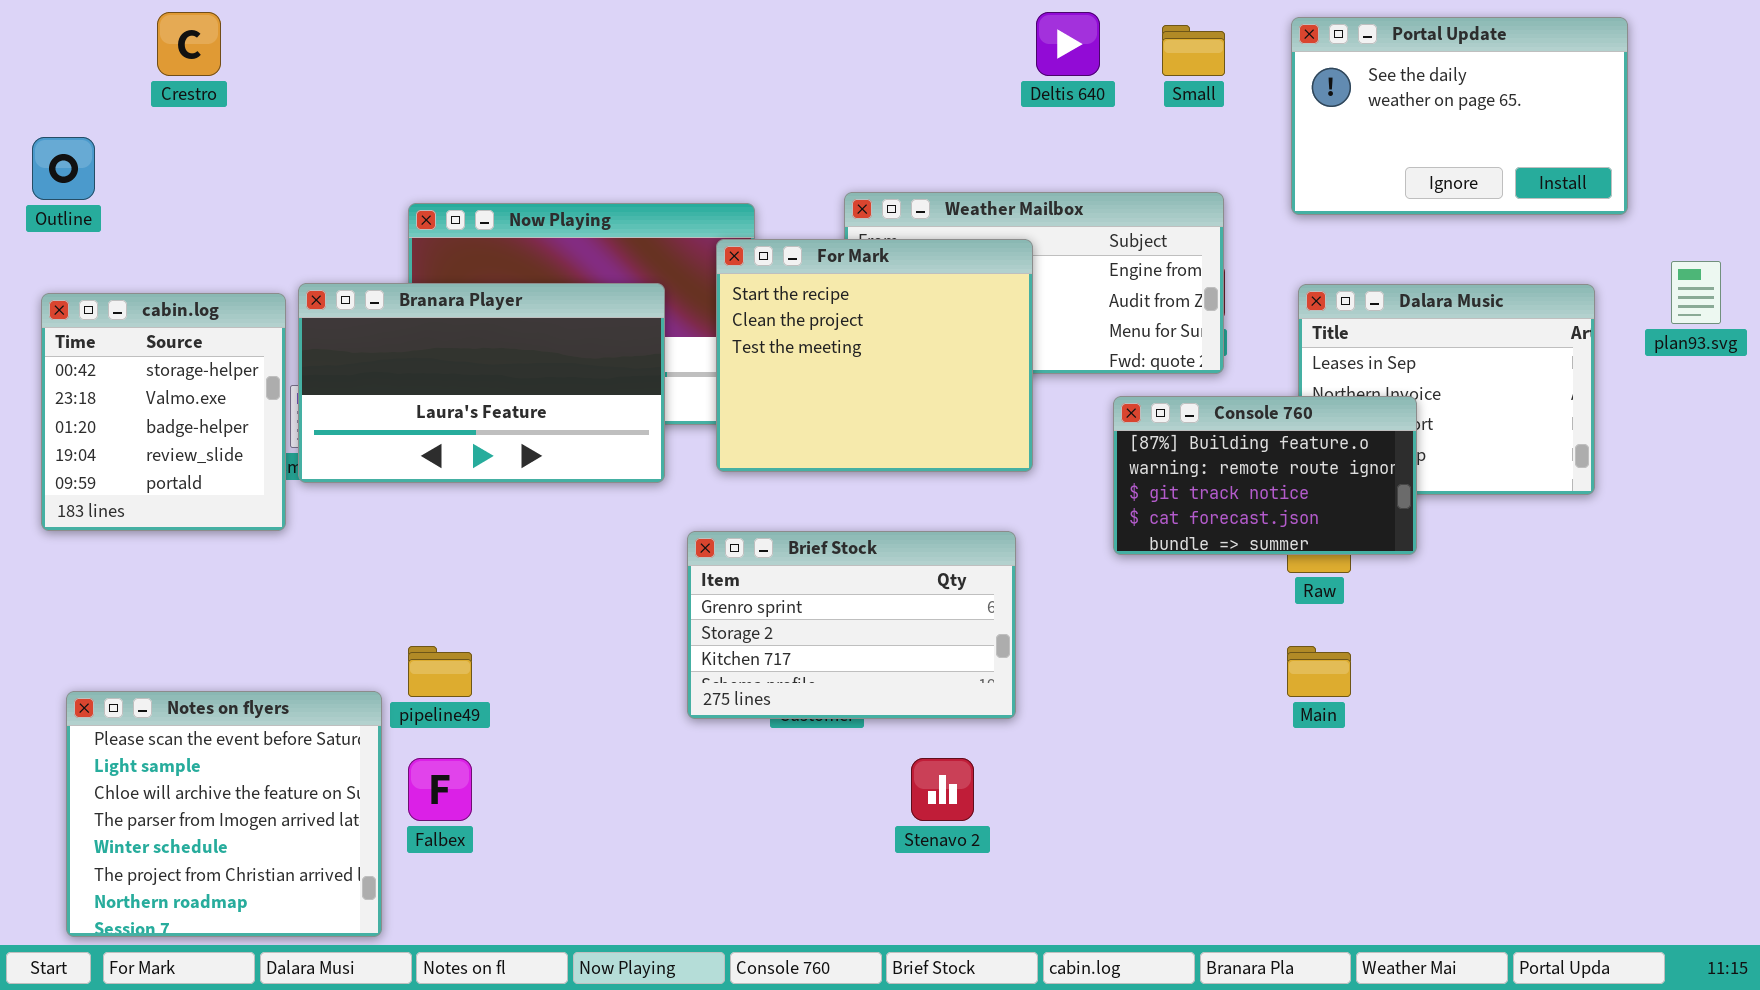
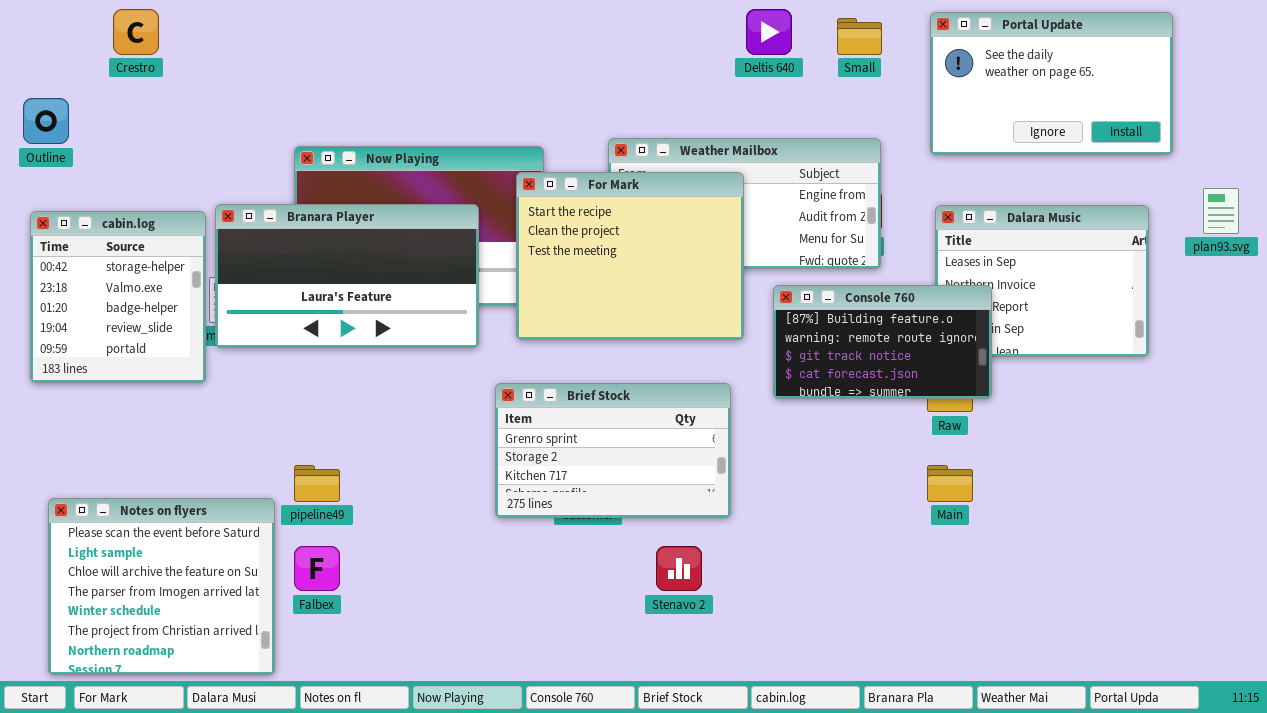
Console 760: [1113,396,1417,555] -> [773,285,992,399], moved

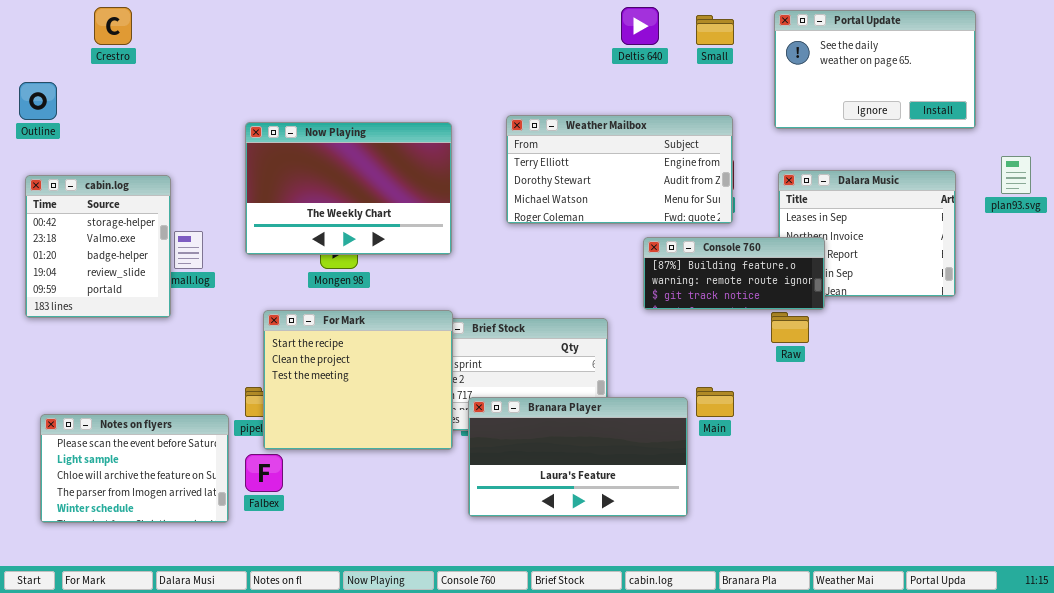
For Mark: [516,172,744,340] -> [263,310,453,450], moved
Branara Player: [215,204,479,348] -> [468,397,688,517], moved
Console 760: [773,285,992,399] -> [643,237,825,310], resized
Main: [927,465,973,502] -> [696,387,734,417], moved
Notes on flyers: [48,498,275,675] -> [40,414,229,523], resized

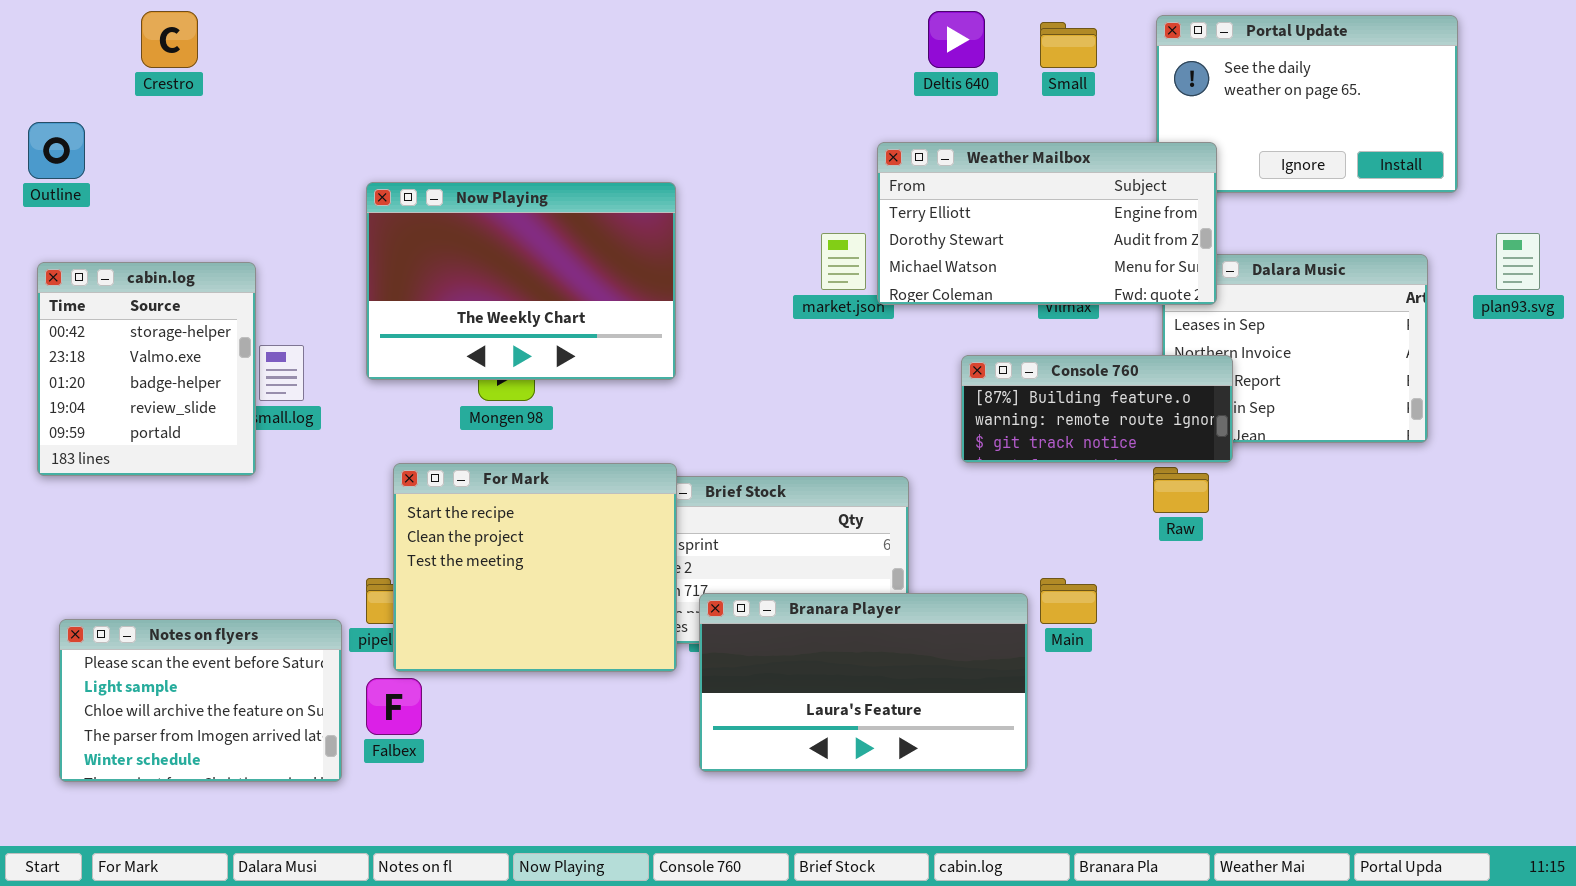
Weather Mailbox: [506,115,733,224] -> [877,142,1217,305], moved

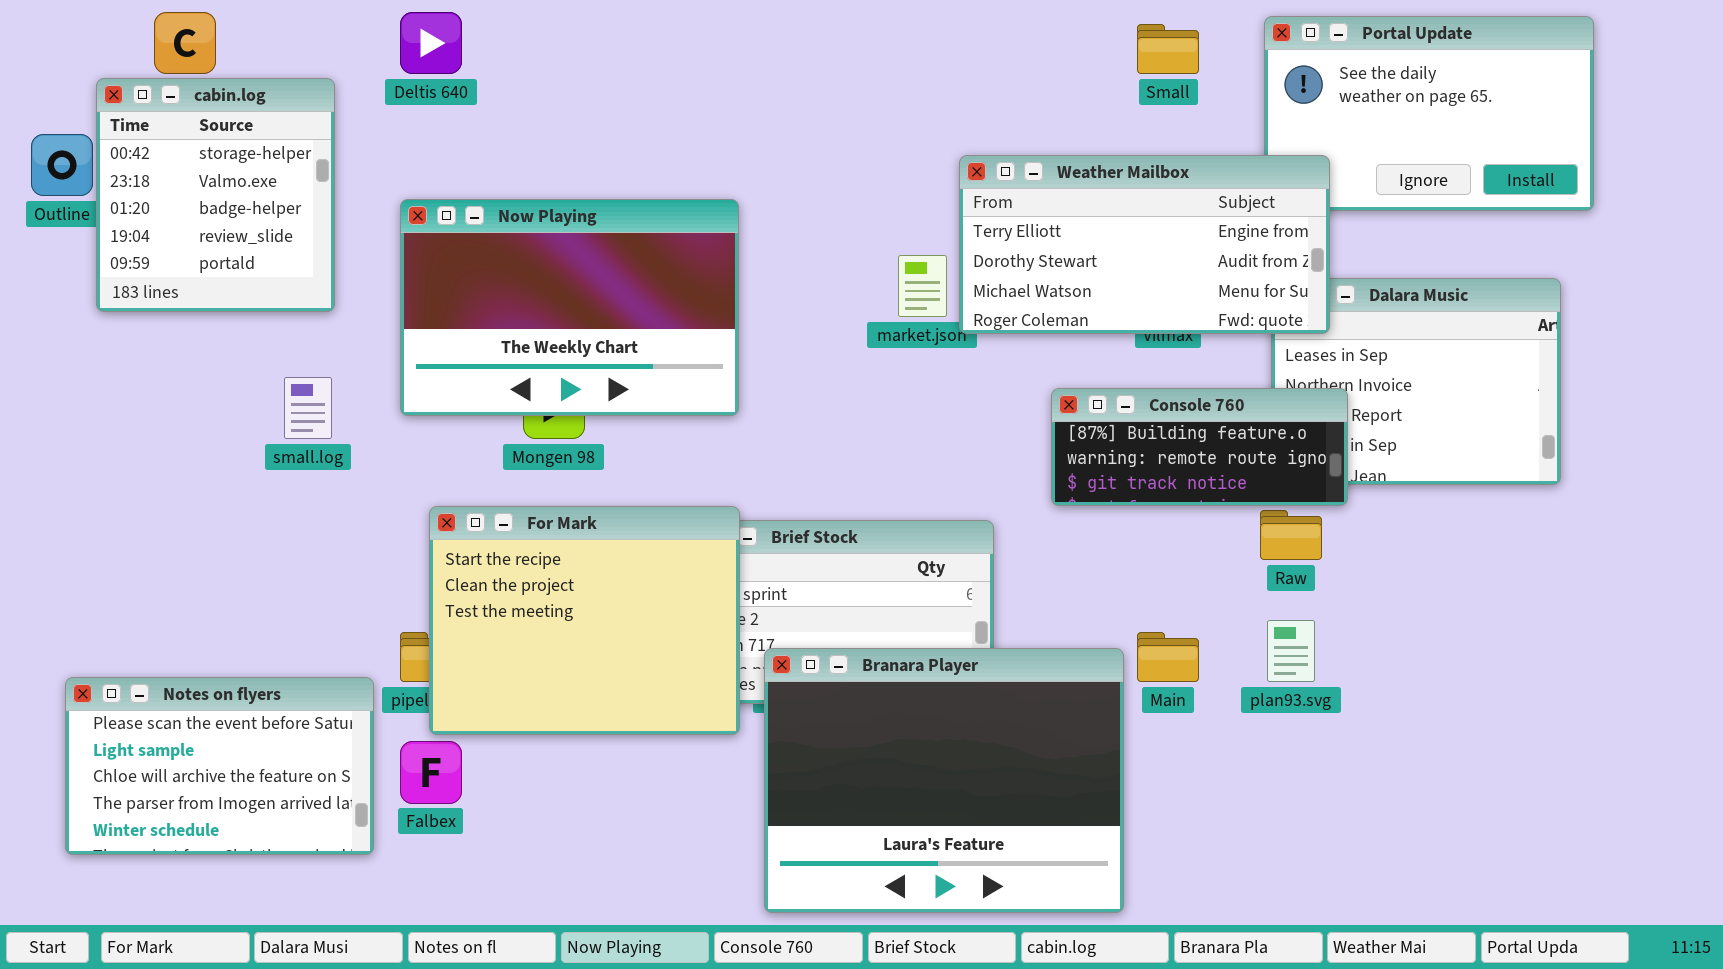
Deltis 640: [928,11,985,68] -> [400,12,462,74], moved
plan93.svg: [1496,233,1540,290] -> [1267,620,1315,682], moved
cabin.log: [37,262,256,476] -> [96,78,335,312], moved
Branara Player: [699,593,1028,772] -> [764,648,1124,913], resized

